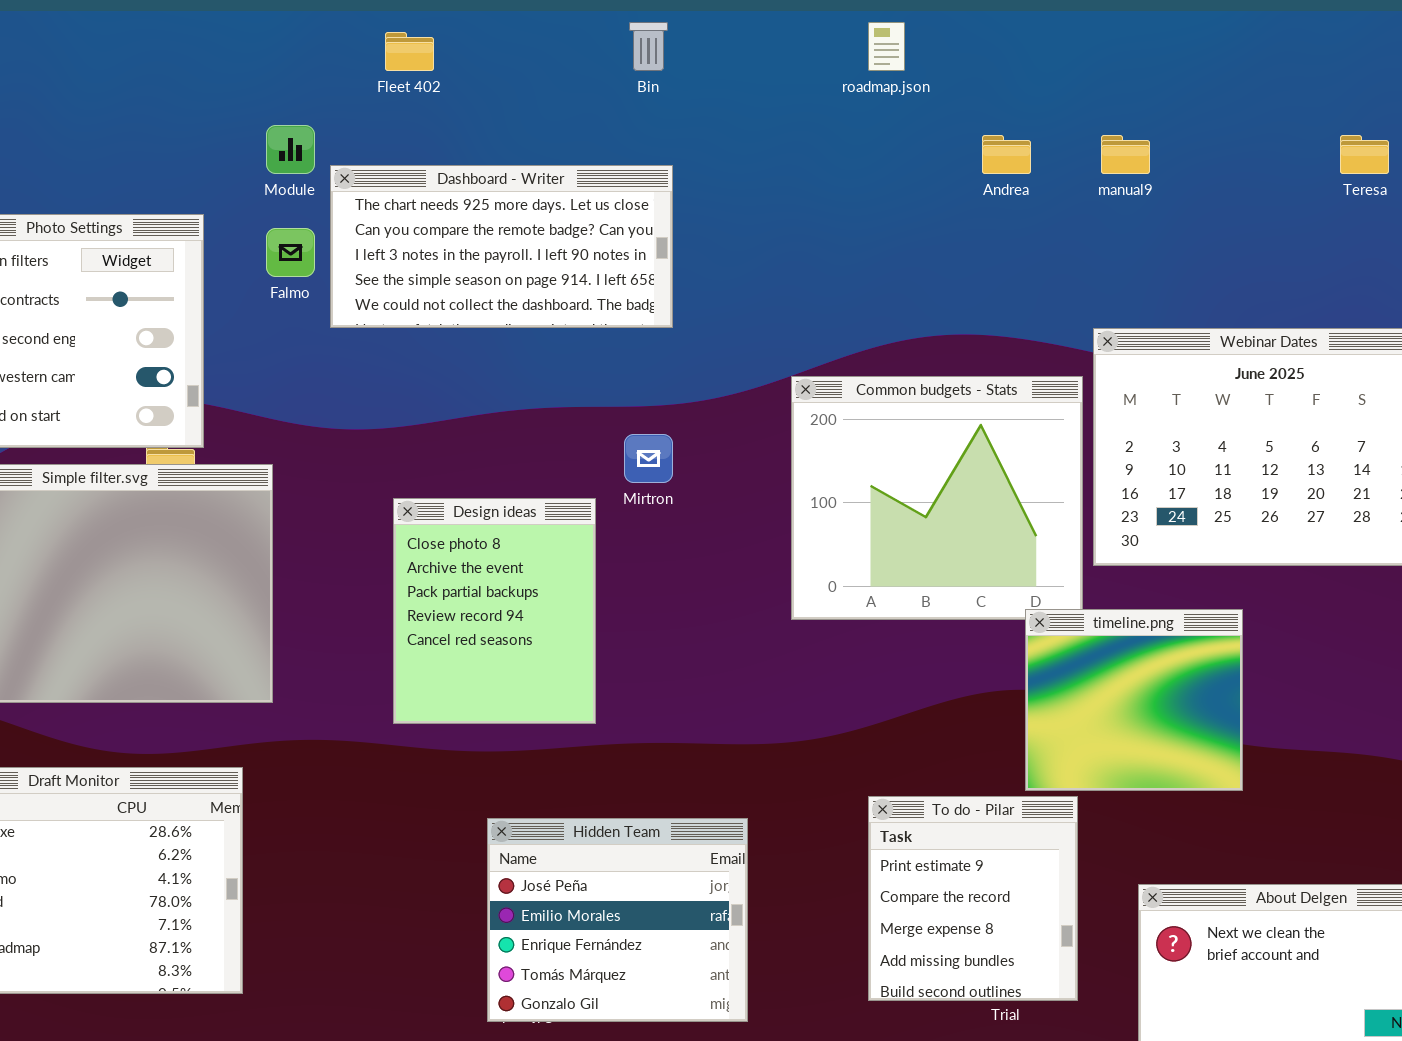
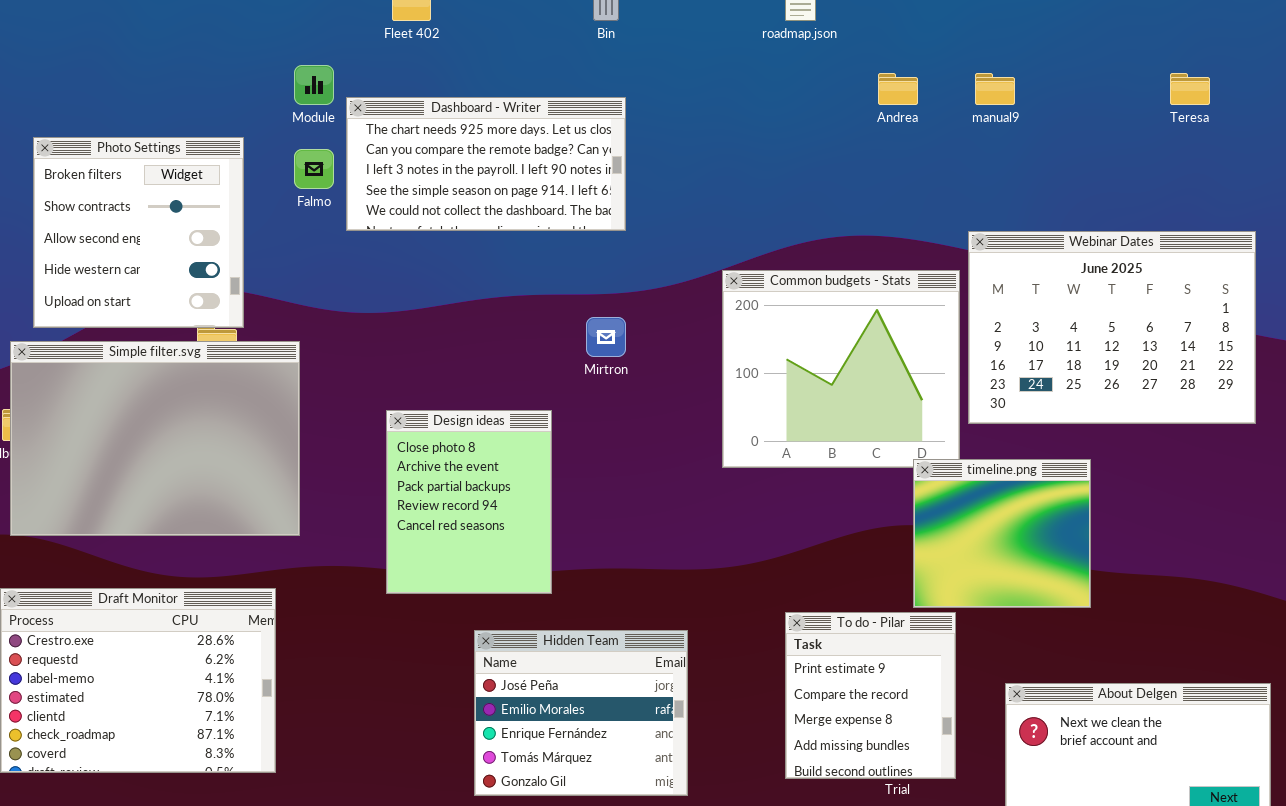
Design ideas: [393,498,596,724] -> [386,410,552,594], moved

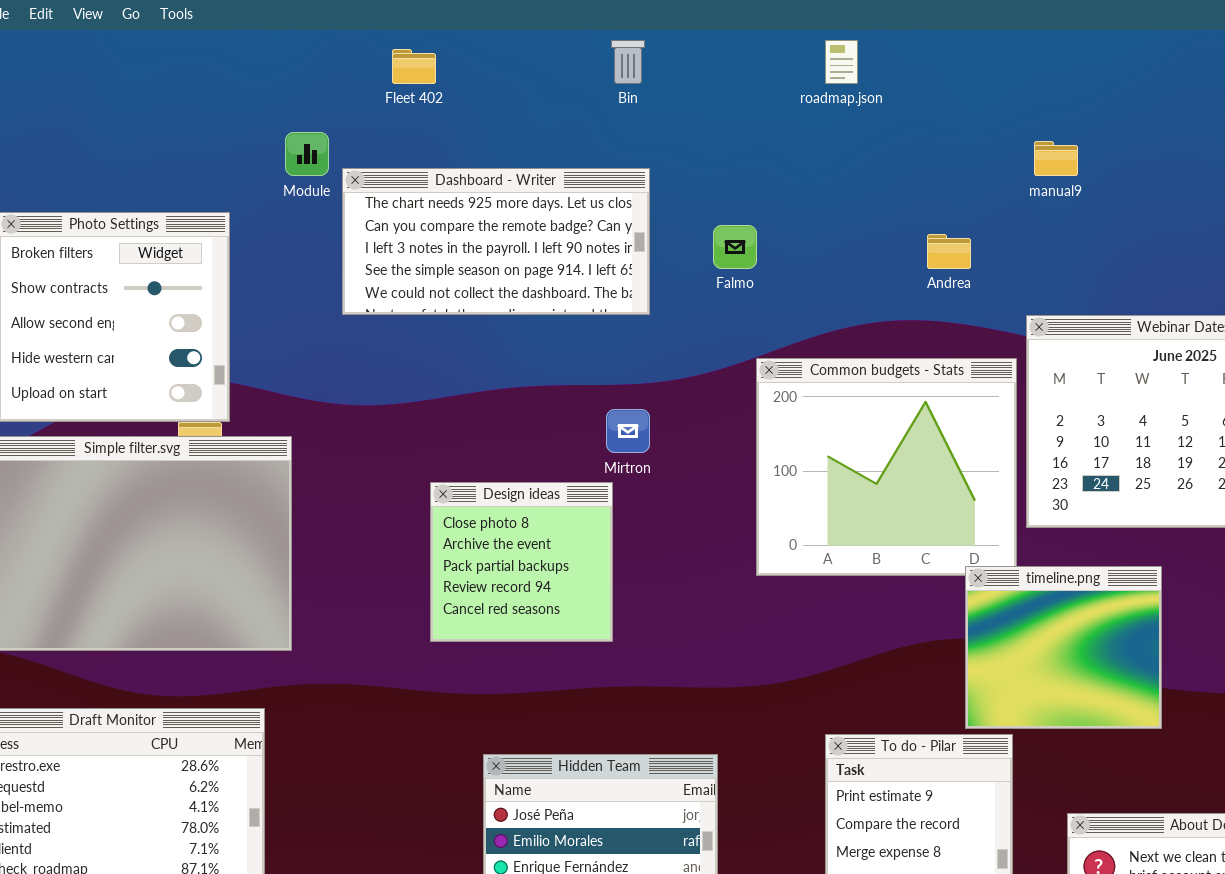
Andrea: [878,73,918,105] -> [927,234,971,269], moved
Falmo: [294,149,334,189] -> [713,225,757,269], moved
Design ideas: [386,410,552,594] -> [430,482,613,642], moved, resized

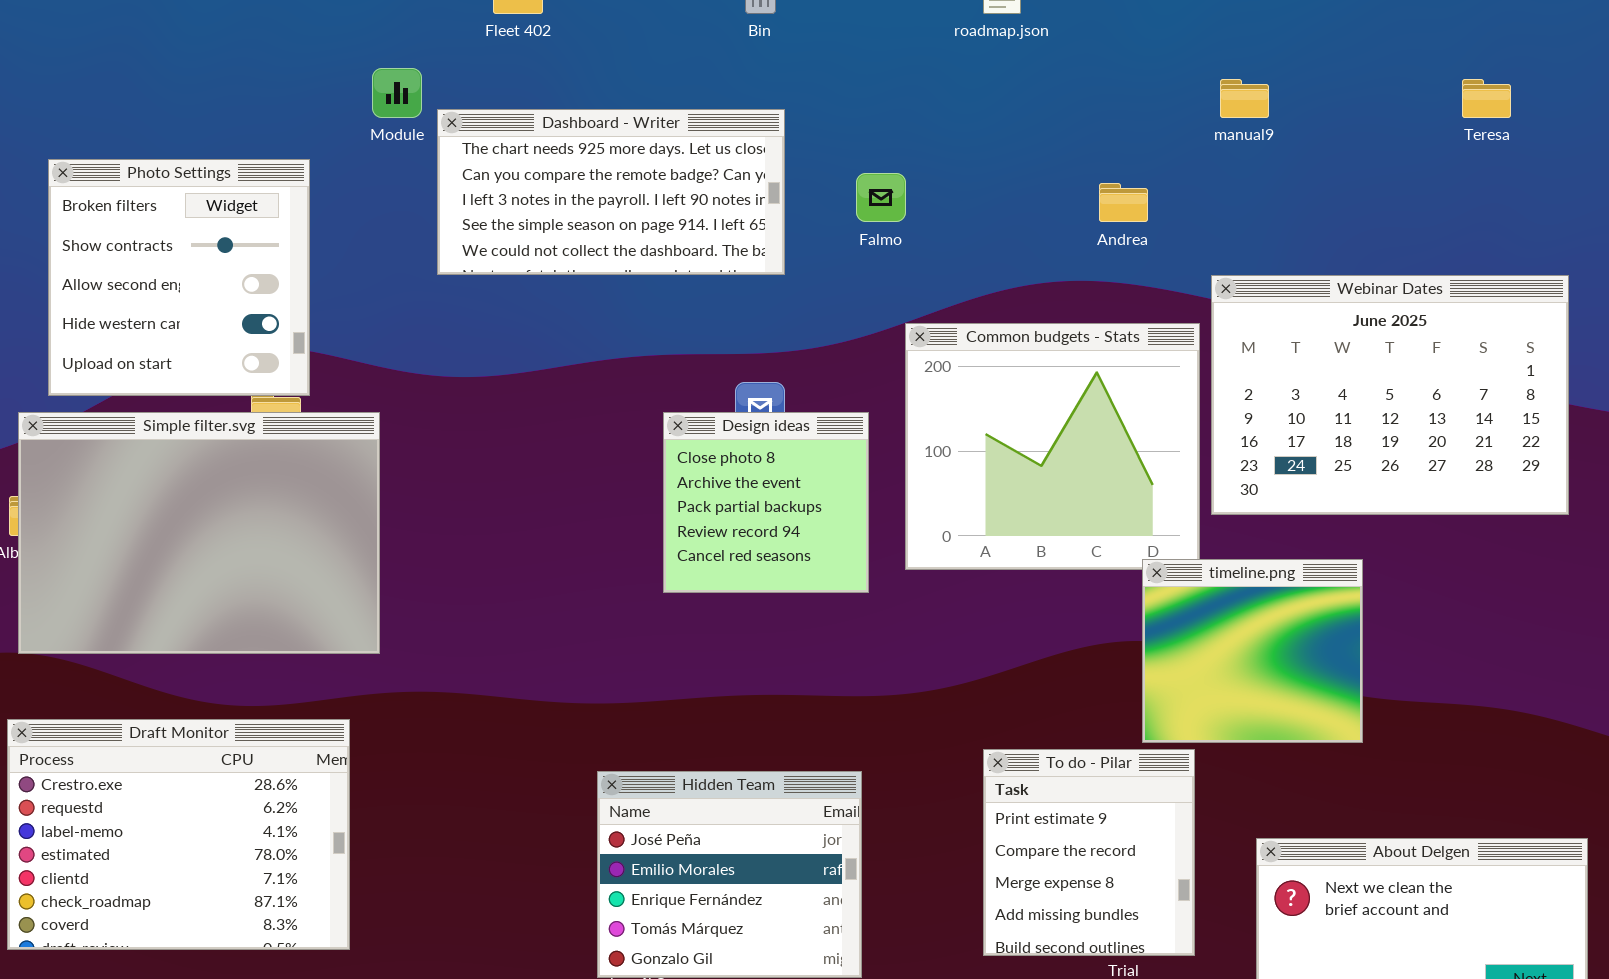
Design ideas: [430,482,613,642] -> [663,412,869,593], moved

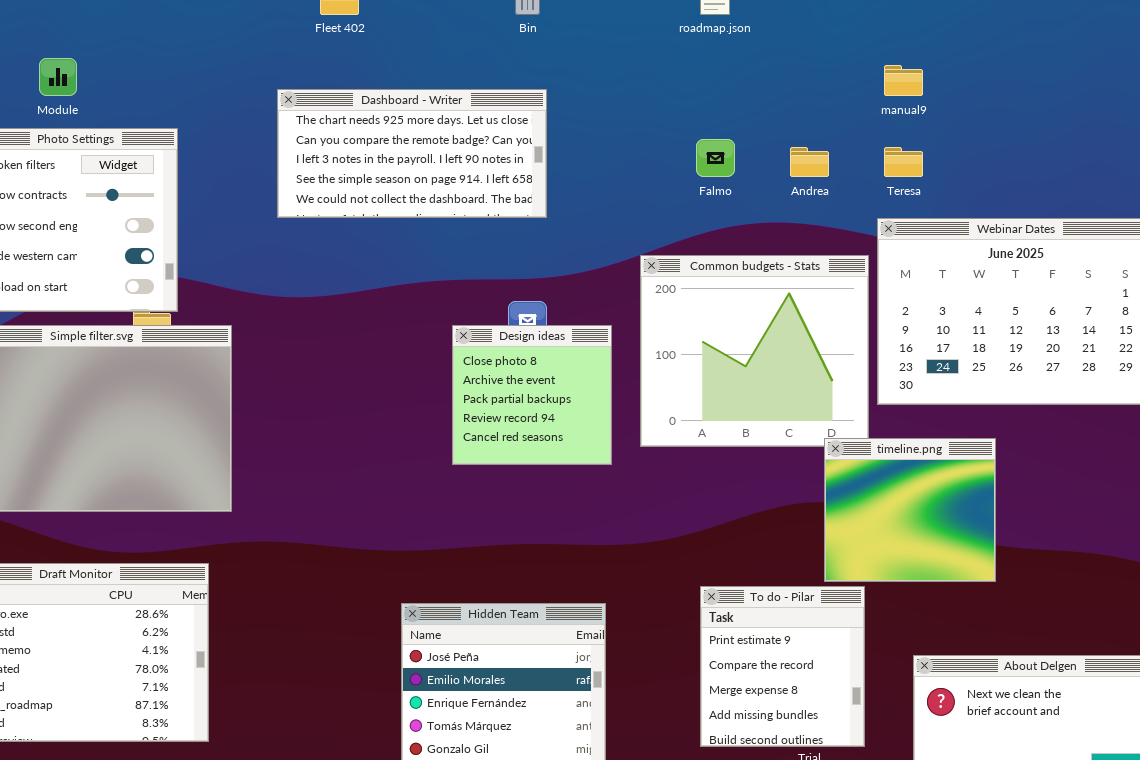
Module: [372,68,422,118] -> [39,58,77,96], moved
Teresa: [1462,79,1511,118] -> [884,147,923,177], moved
Falmo: [856,173,906,222] -> [696,139,735,177], moved

